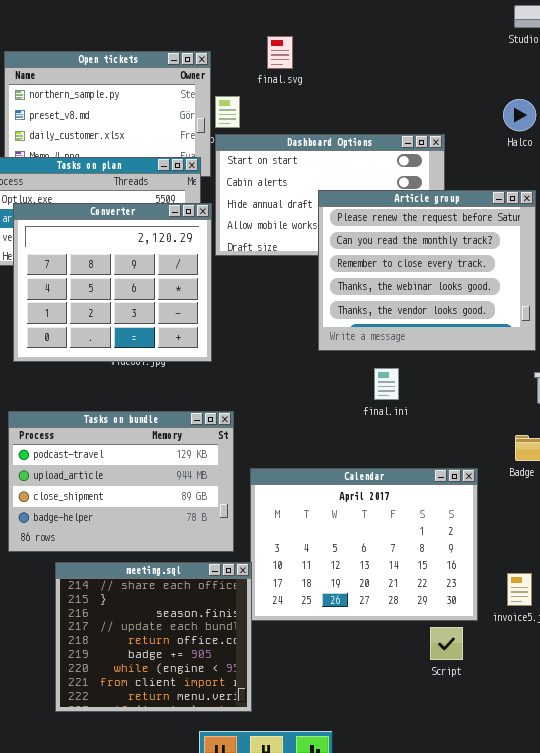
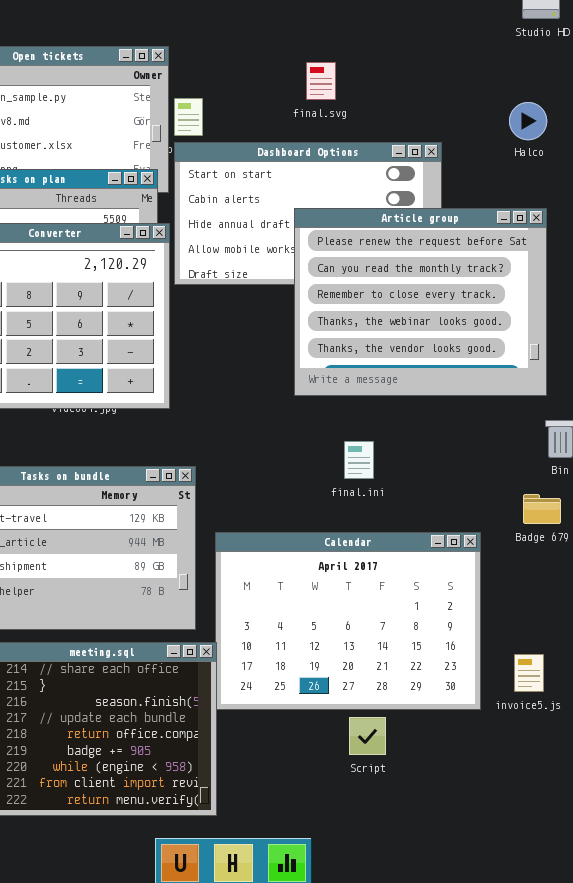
final.svg: [267,36,293,69] -> [306,62,336,100], moved
final.ini: [374,368,399,400] -> [344,441,374,479], moved
Script: [430,627,463,660] -> [349,717,386,755], moved

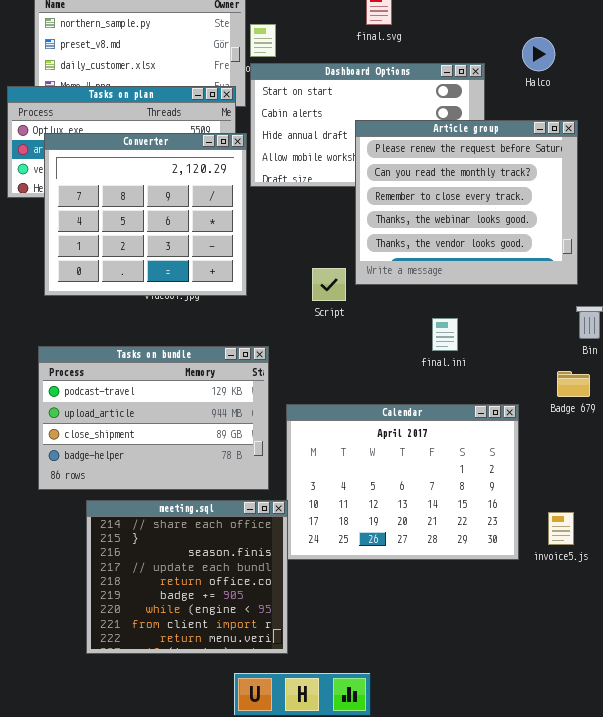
Halco: [509,102,547,140] -> [522,37,555,71], moved
final.ini: [344,441,374,479] -> [432,318,458,351], moved
Script: [349,717,386,755] -> [312,268,346,301], moved

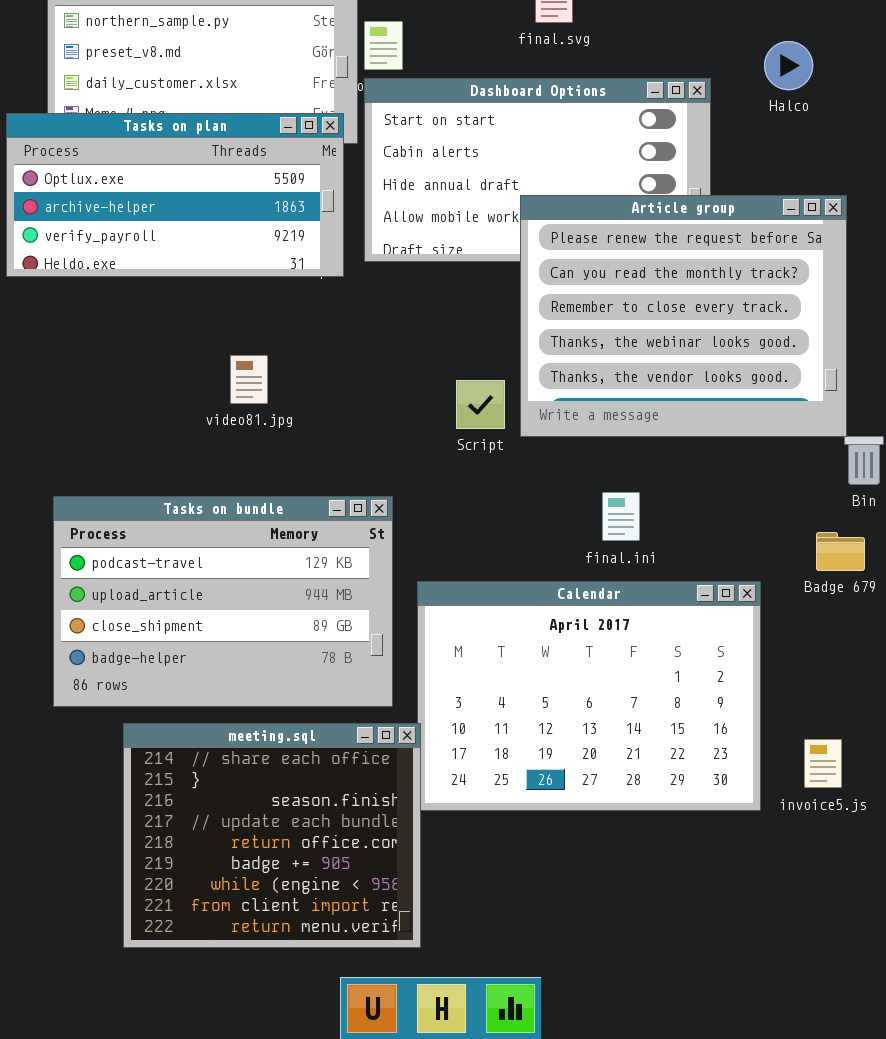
Article group: [355,120,578,285] -> [520,195,847,437], moved
Converter: [44,133,247,296] -> none, closed
final.ini: [432,318,458,351] -> [602,492,640,541], moved

